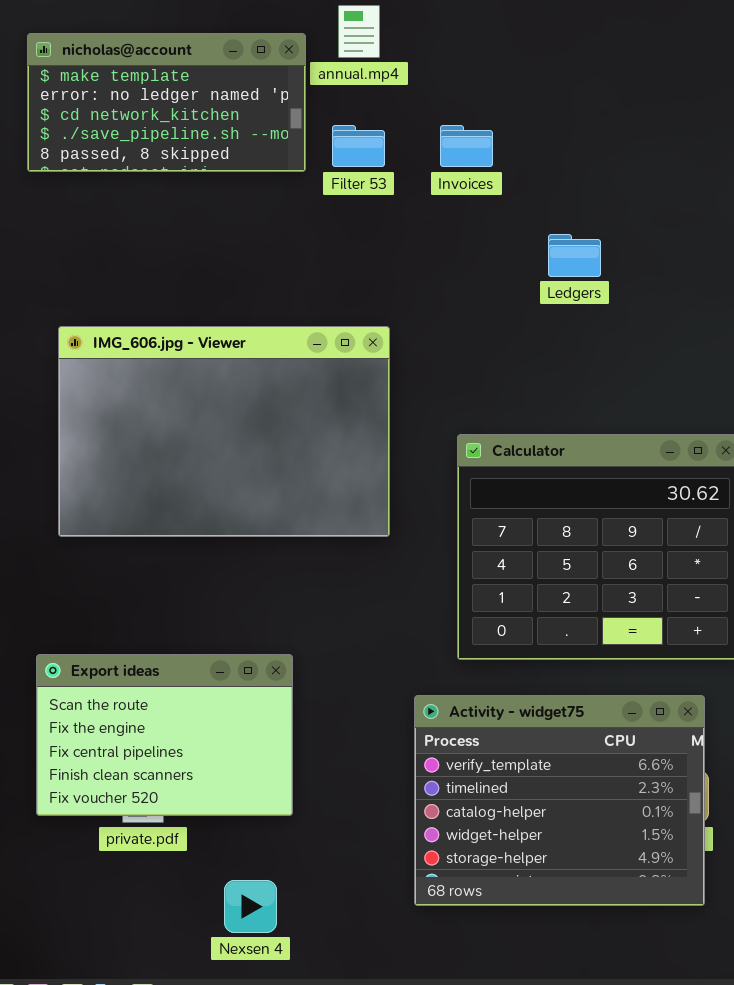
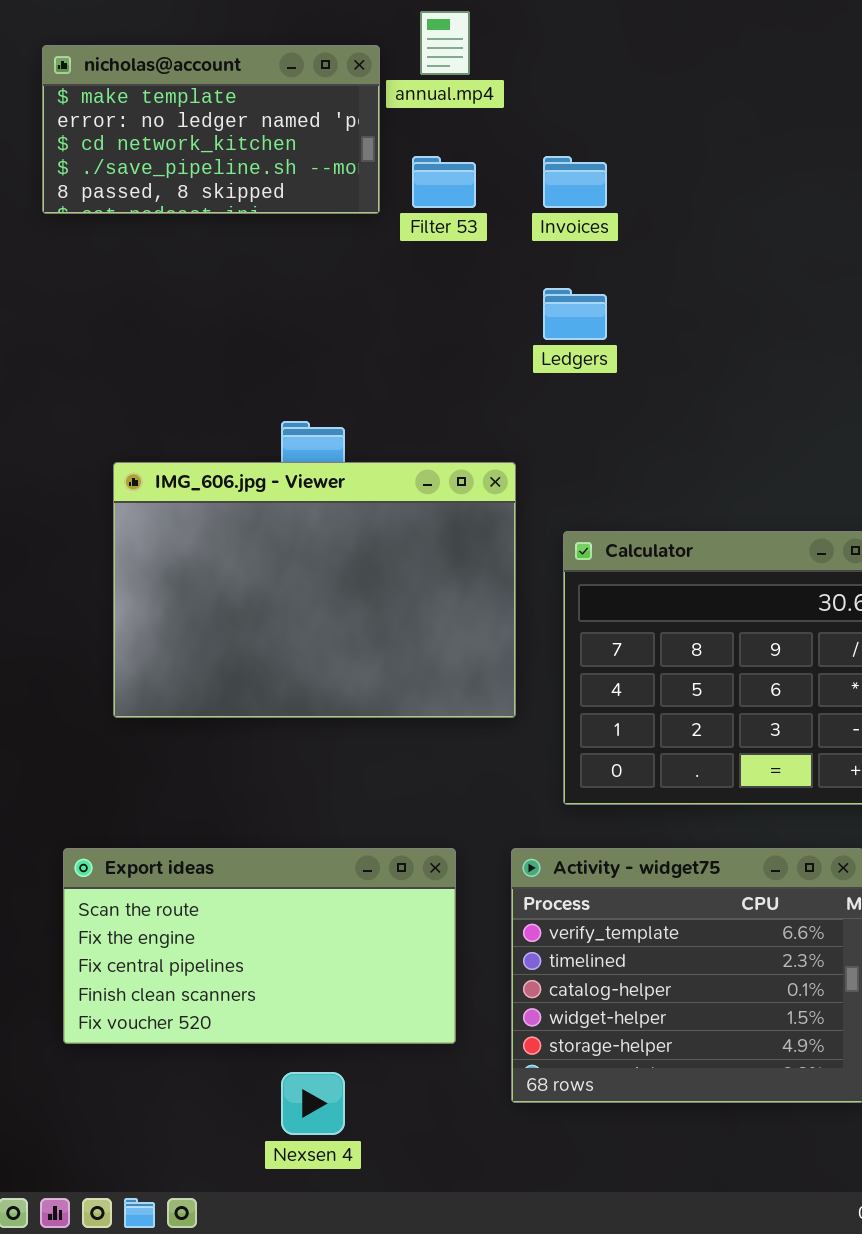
Ledgers: [548,234,601,277] -> [543,288,607,340], moved
IMG_606.jpg - Viewer: [58,326,390,537] -> [113,462,516,718], moved
Export ideas: [36,654,293,816] -> [63,848,456,1044], moved, resized

